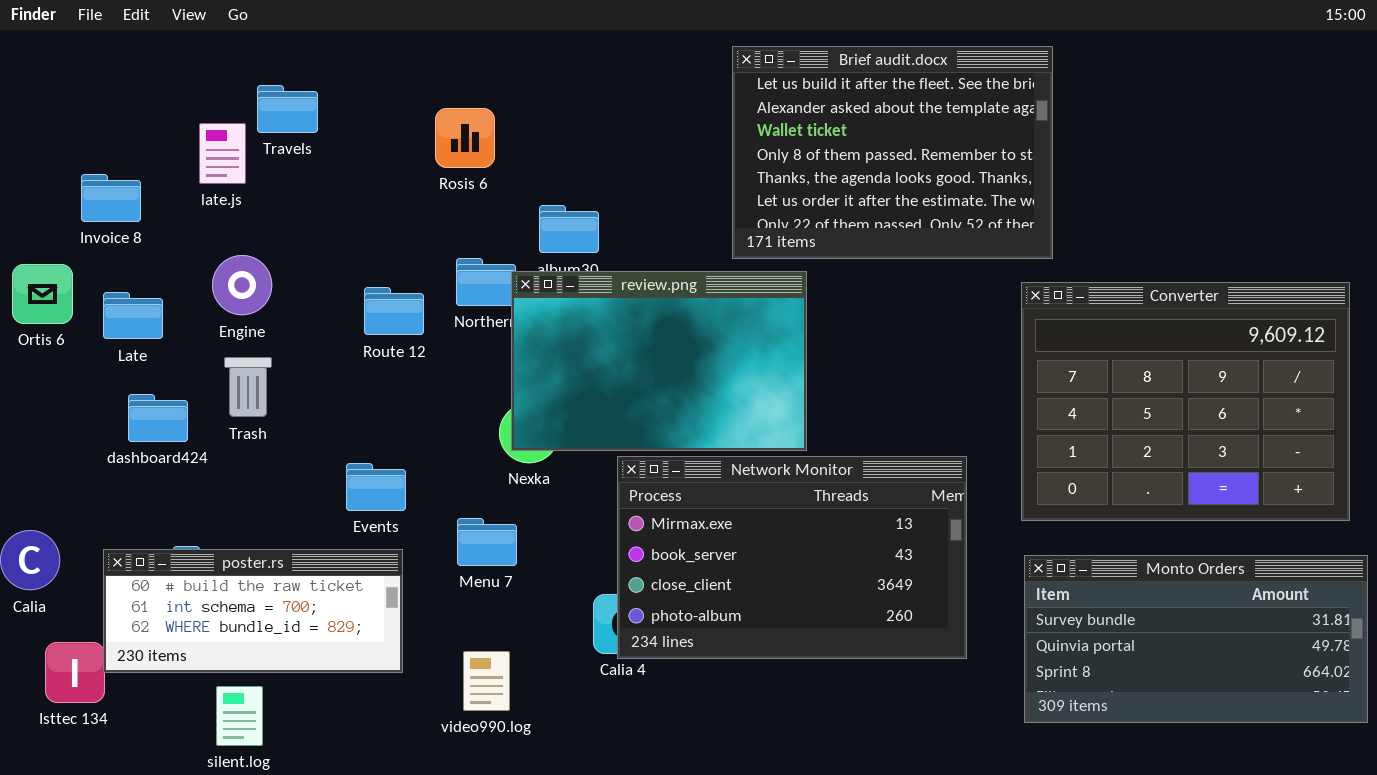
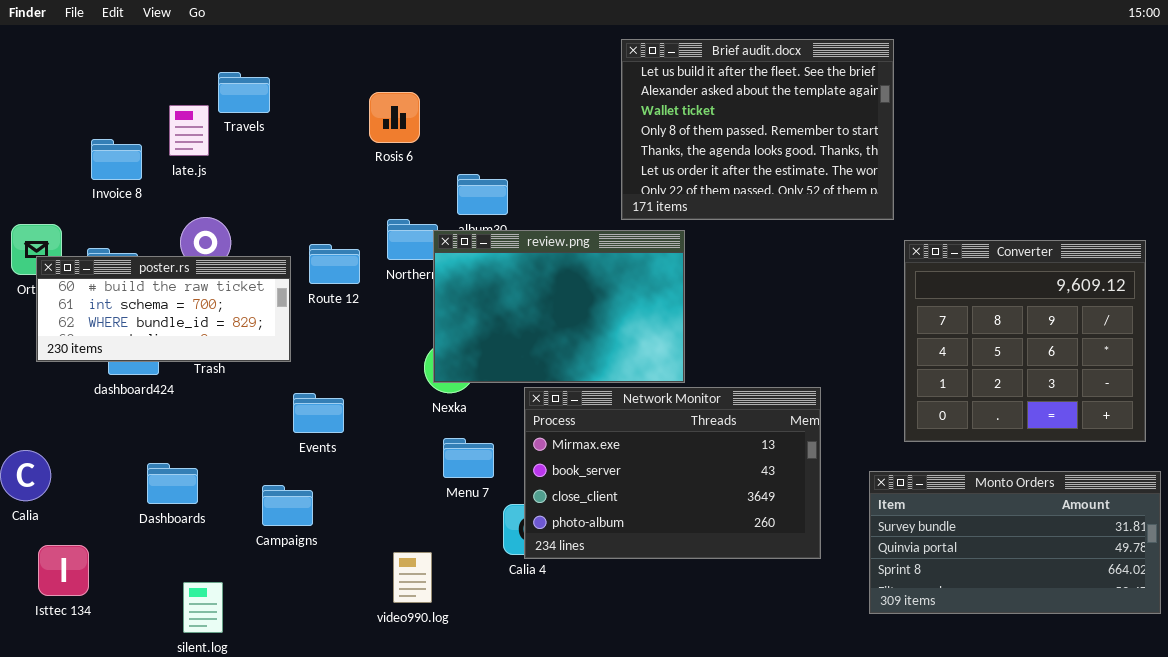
Invoice 8: [81,174,141,222] -> [91,139,142,180], moved
Converter: [1021,282,1350,521] -> [904,240,1146,442], resized
Menu 7: [457,518,517,566] -> [443,438,494,478], moved
poster.rs: [103,549,403,673] -> [36,256,291,362], moved

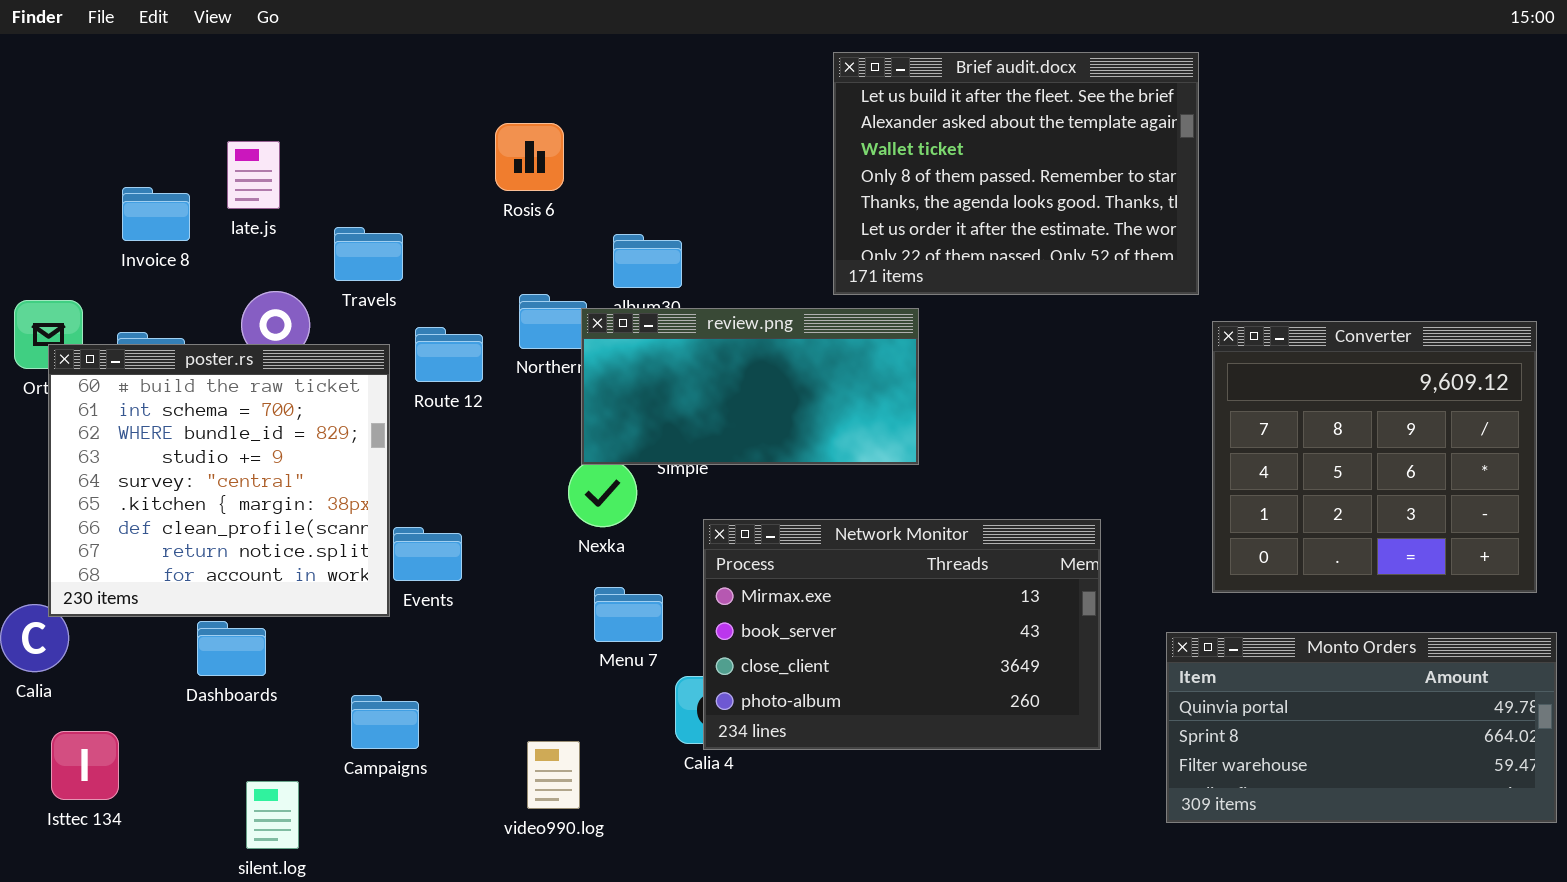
Travels: [218,72,270,113] -> [334,227,403,281], moved
review.png: [433,230,685,383] -> [581,308,919,465], resized
poster.rs: [36,256,291,362] -> [48,344,390,617], resized
Monto Orders: [869,471,1161,614] -> [1166,632,1557,823], scrolled down 1 row
Campaigns: [262,485,313,526] -> [351,695,419,749], moved

